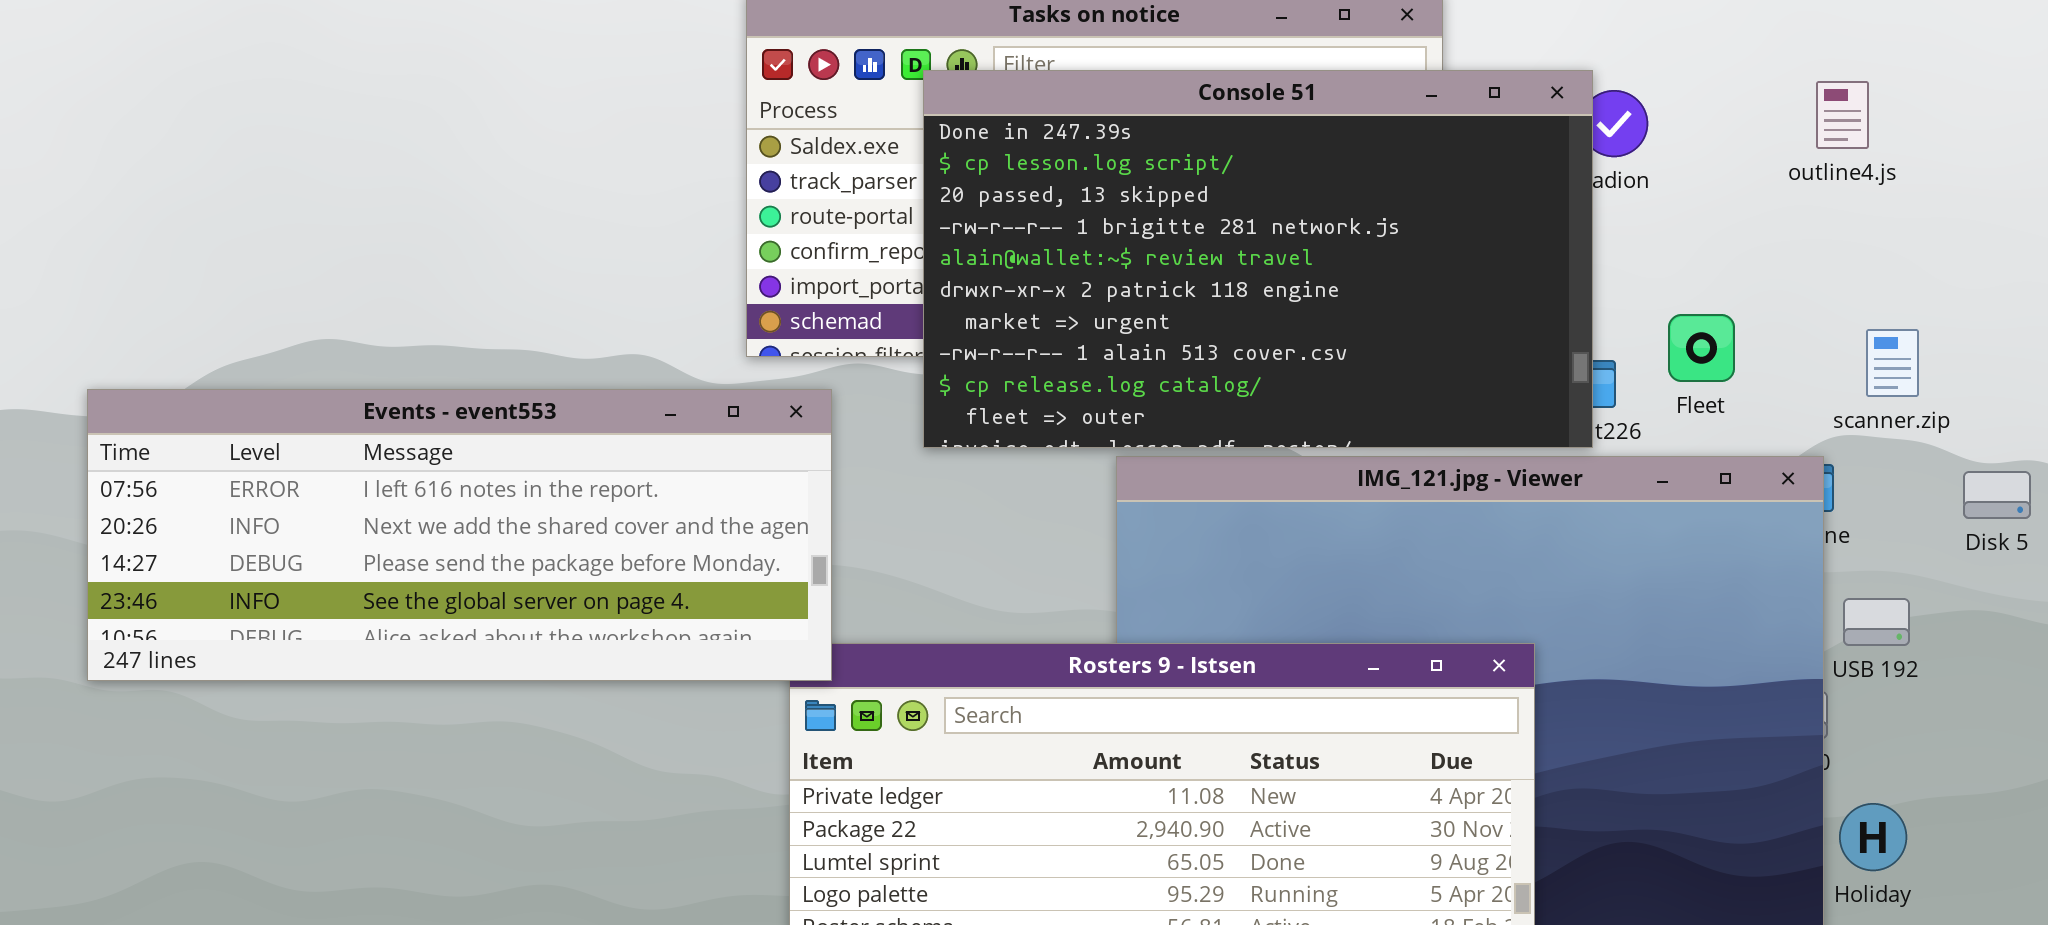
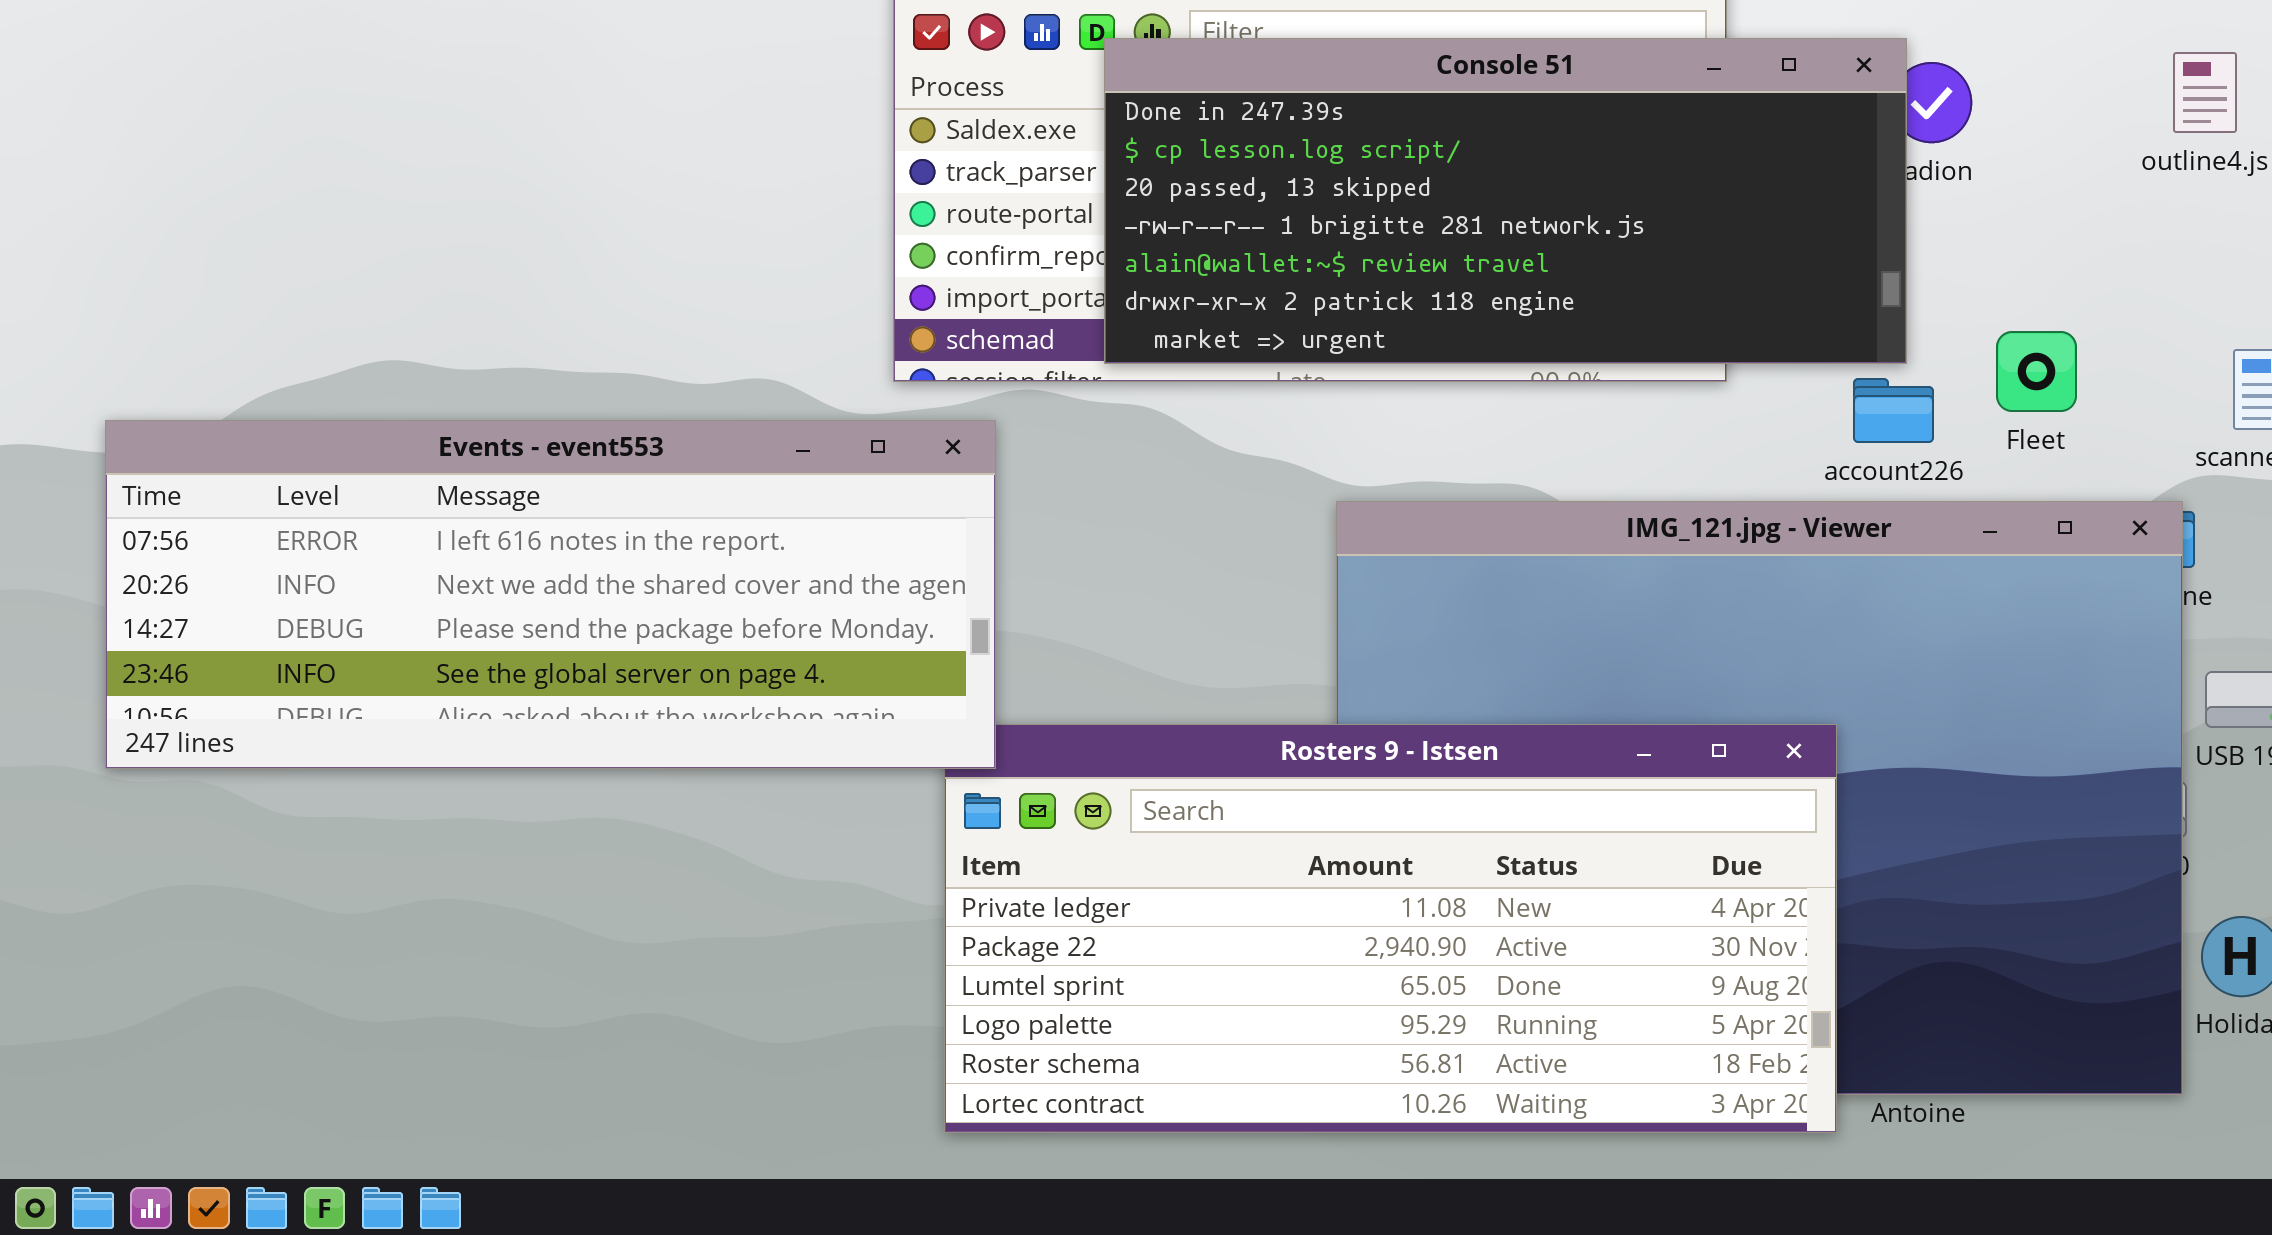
Console 51: [923,70,1593,448] -> [1104,38,1907,364], resized

